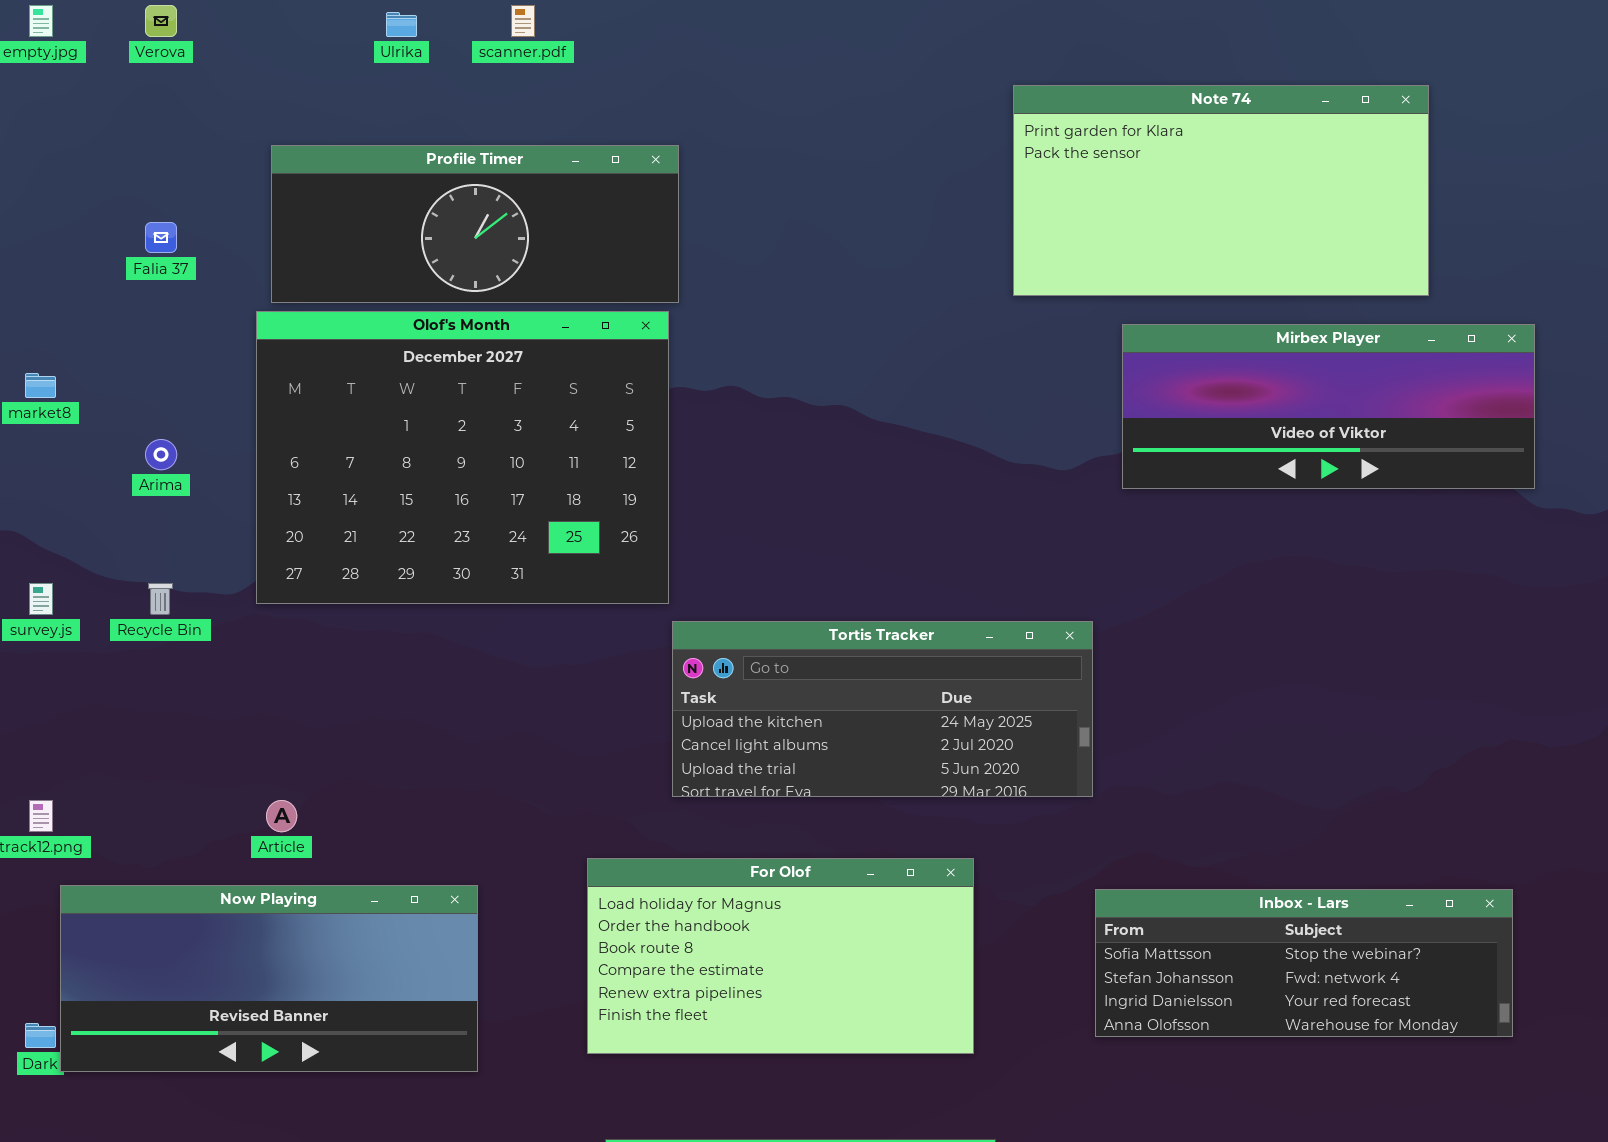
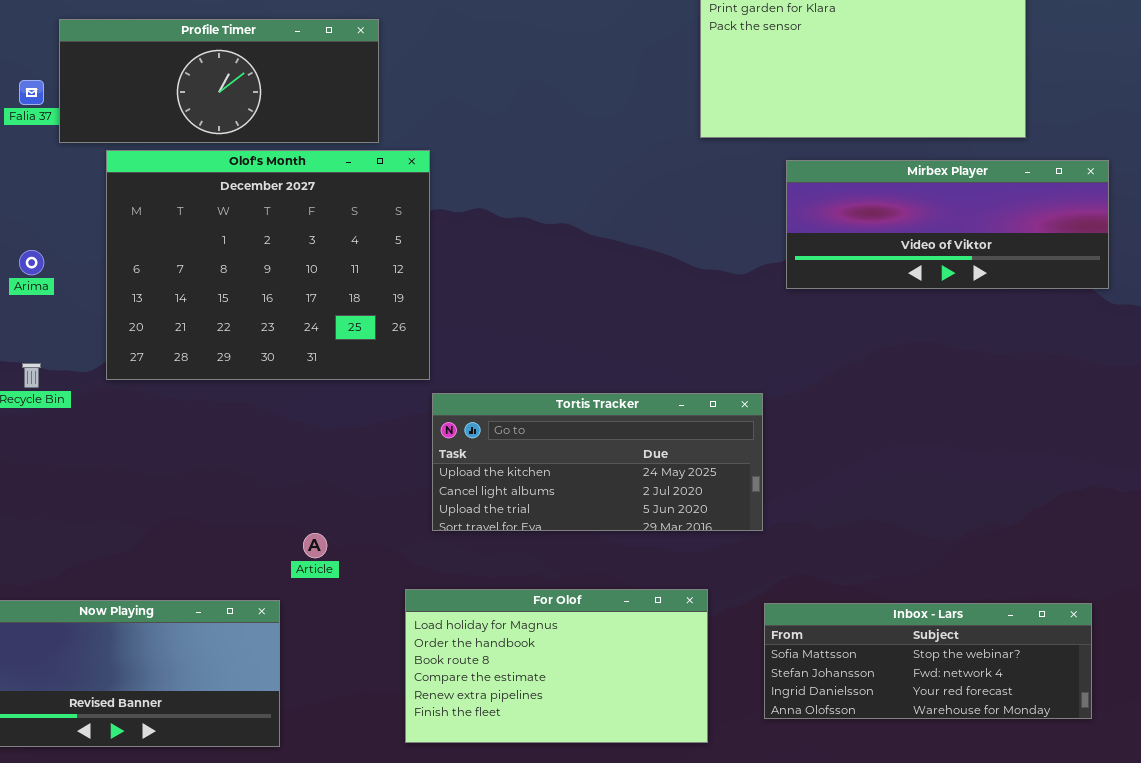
Profile Timer: [271,145,679,303] -> [59,19,379,143], moved
Article: [266,800,297,832] -> [303,533,327,558], moved
For Olof: [587,858,974,1054] -> [405,589,708,743], moved

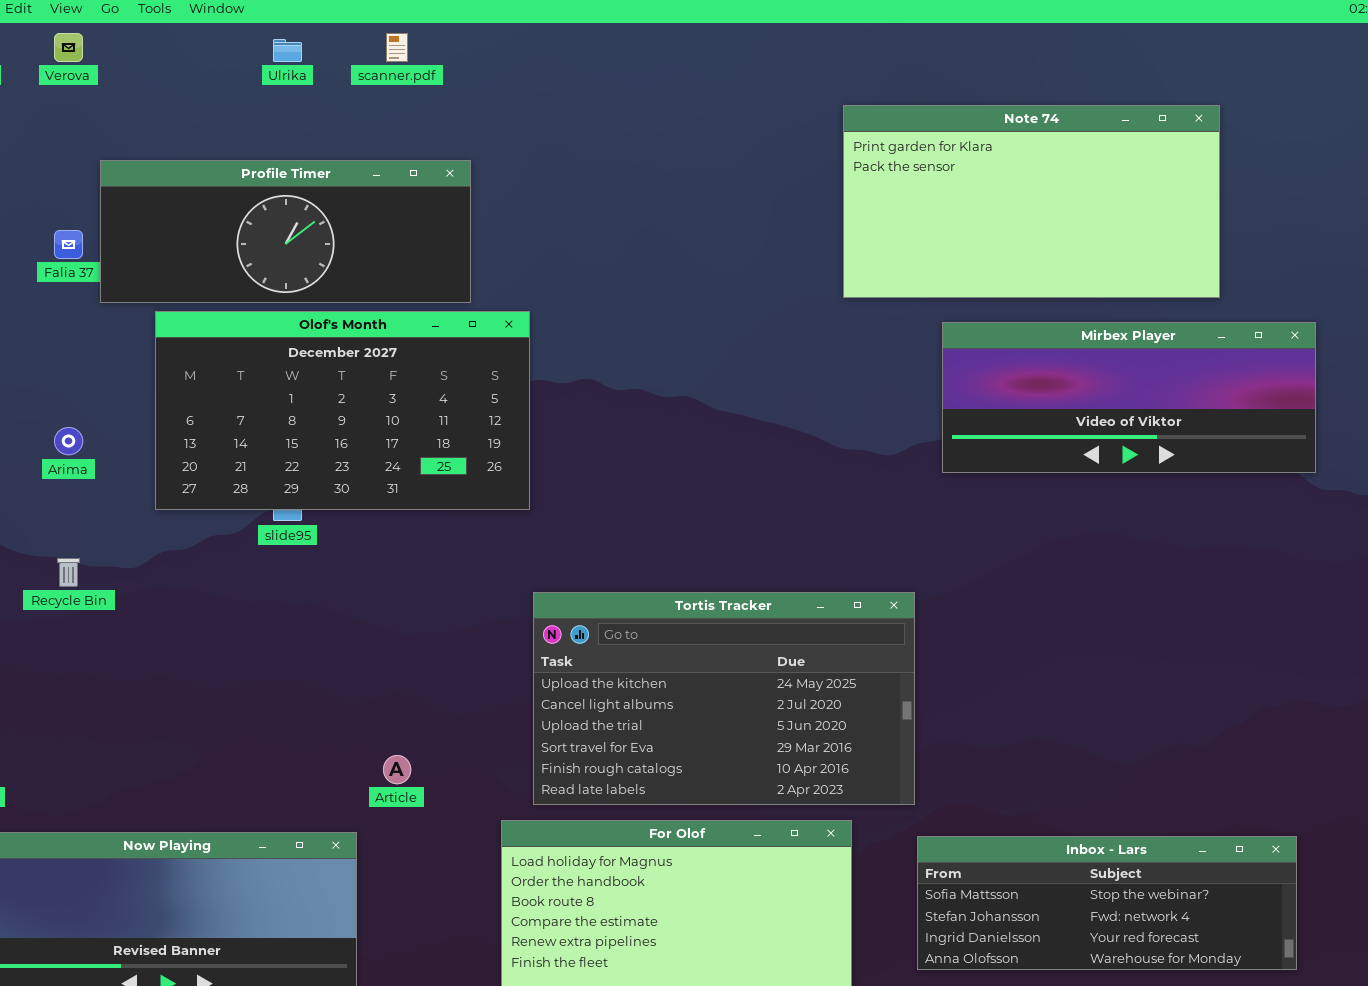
Olof's Month: [106,150,430,380] -> [155,311,530,510], resized
Tortis Tracker: [432,393,763,531] -> [533,592,915,805], resized

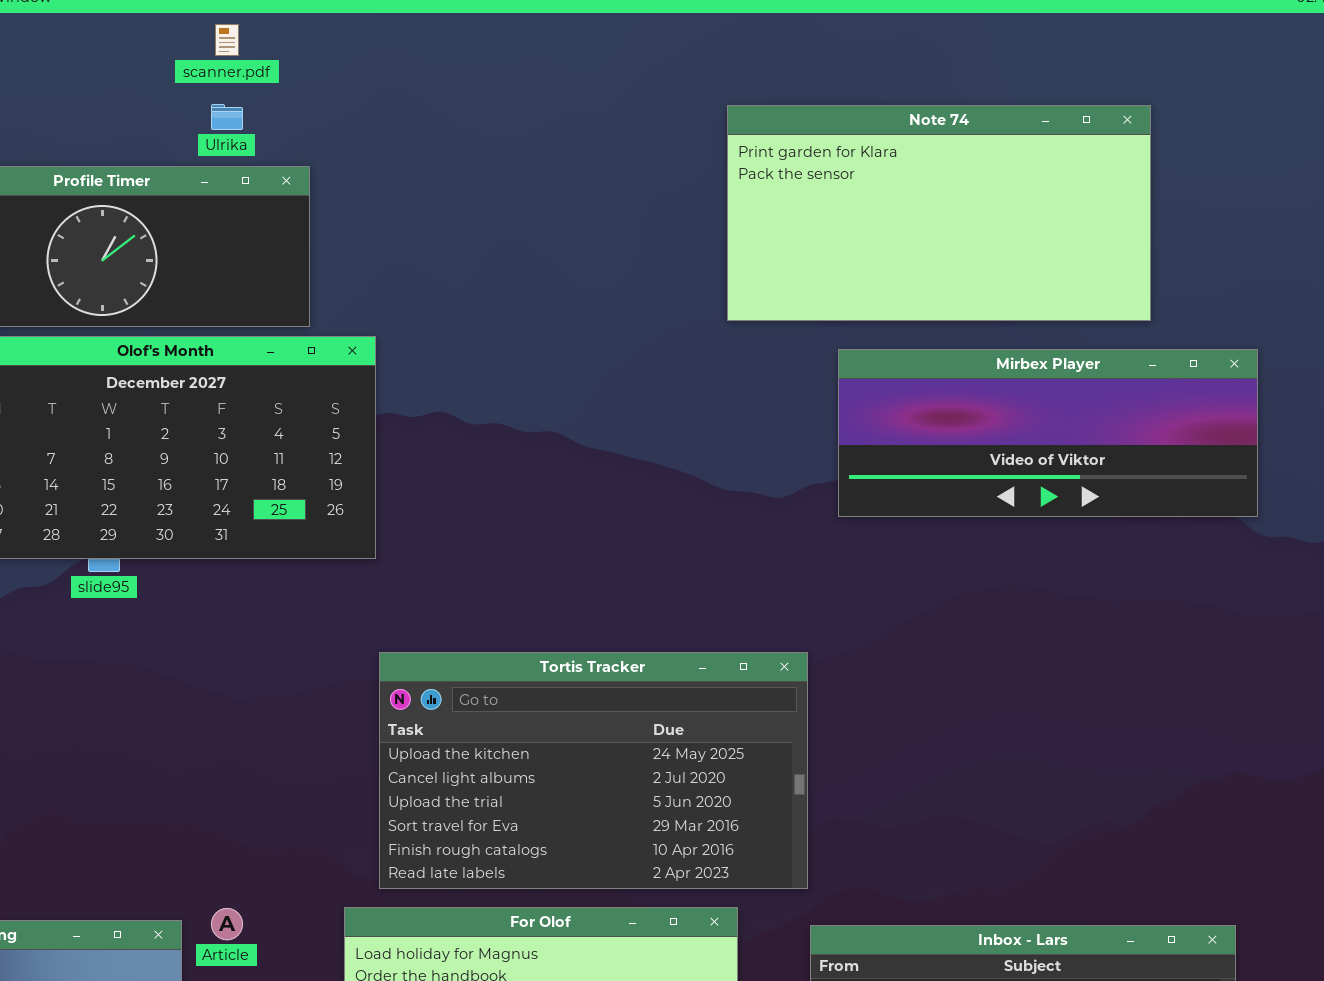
Ulrika: [273,39,302,62] -> [211,104,243,130], moved
Article: [383,755,411,784] -> [211,908,243,940], moved

